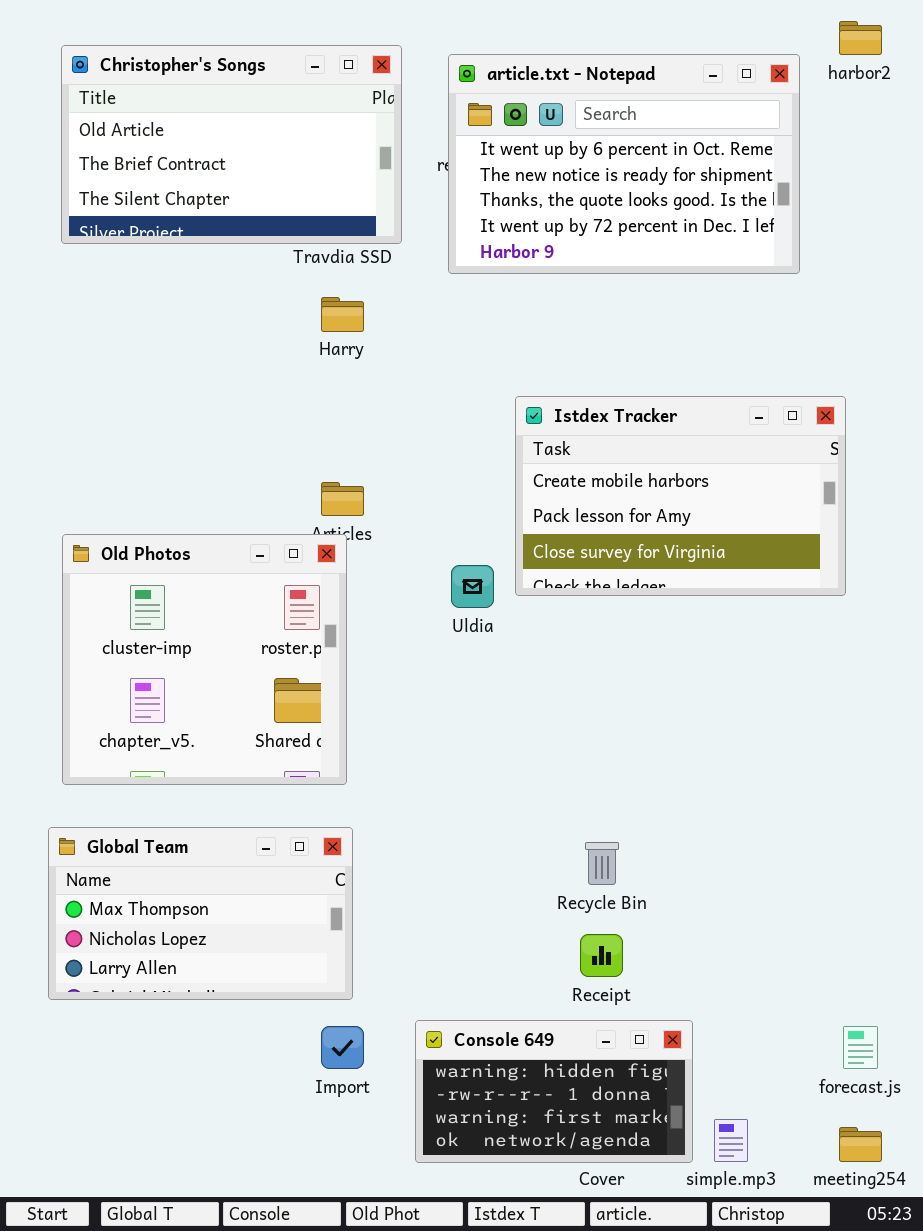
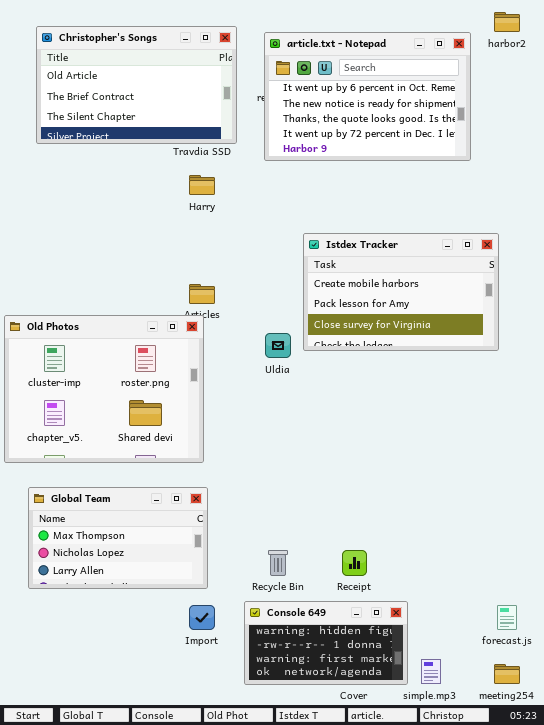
Old Photos: [62,534,347,785] -> [4,315,204,463], resized
Recycle Bin: [585,842,619,885] -> [268,550,288,576], moved

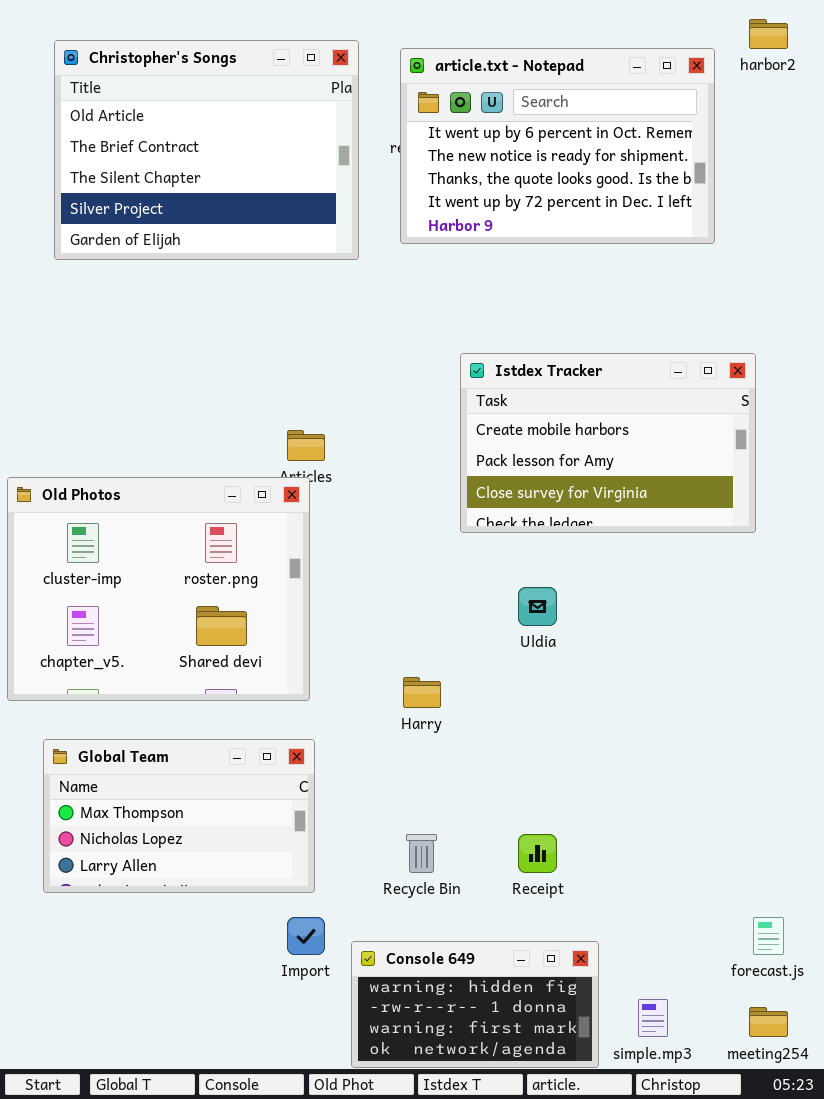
Christopher's Songs: [36,26,237,144] -> [54,40,359,260], resized
Harry: [189,175,215,195] -> [403,677,441,708], moved
Uldia: [265,333,291,358] -> [518,587,557,626], moved
Console 649: [244,601,408,685] -> [351,941,599,1068], moved

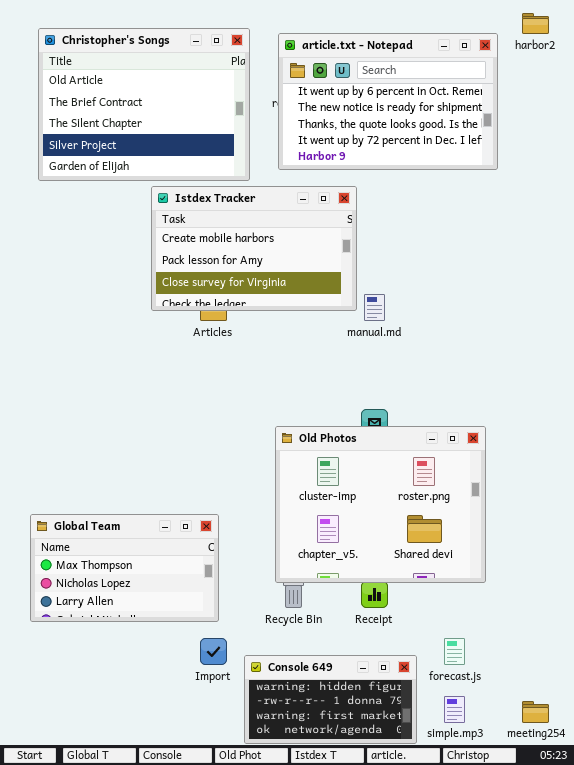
Istdex Tracker: [460,353,756,533] -> [151,186,357,311], moved
Old Photos: [7,477,310,701] -> [275,426,486,583], moved
forecast.js: [753,917,784,955] -> [444,638,465,665], moved

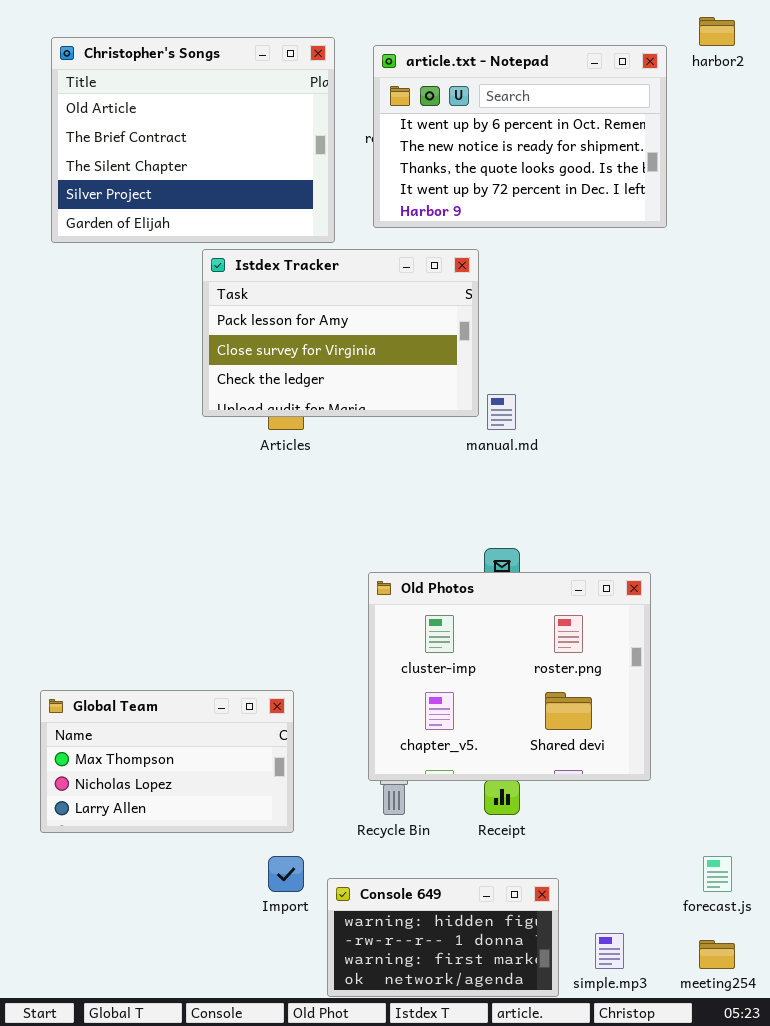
Istdex Tracker: [151,186,357,311] -> [202,249,479,417], scrolled down 1 row
forecast.js: [444,638,465,665] -> [703,856,732,892], moved

